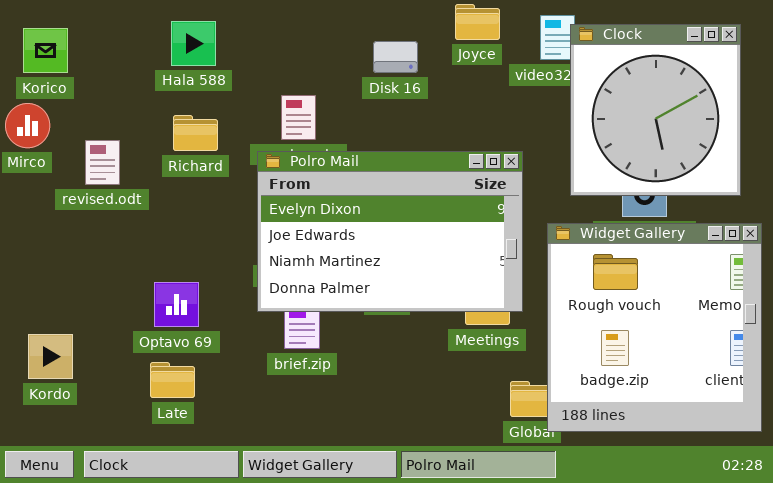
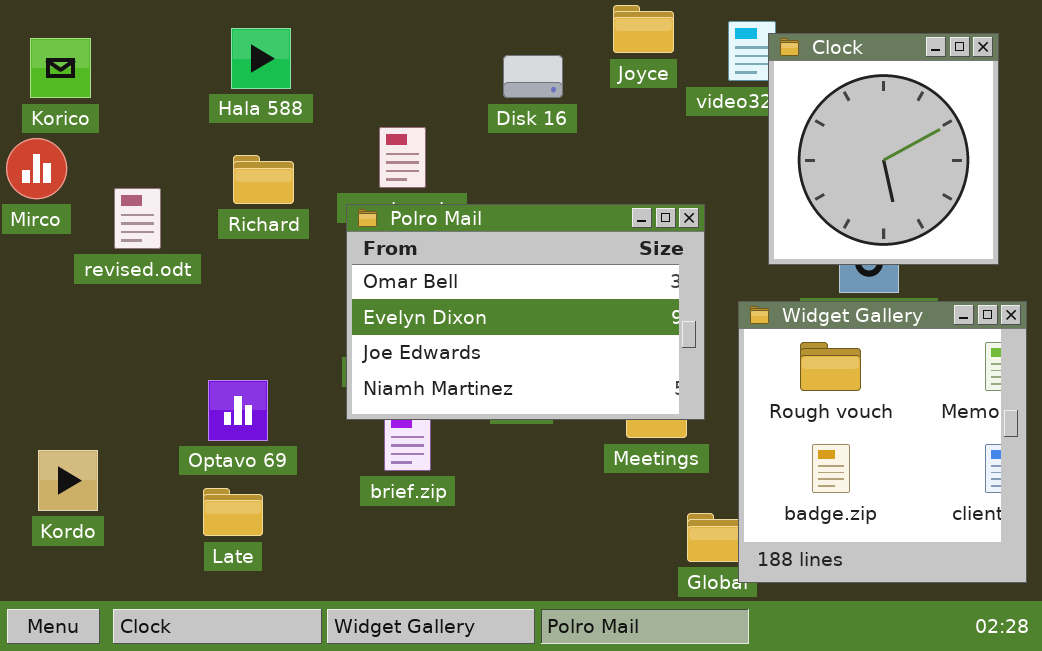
Polro Mail: [257,151,523,312] -> [346,204,705,420], scrolled up 1 row

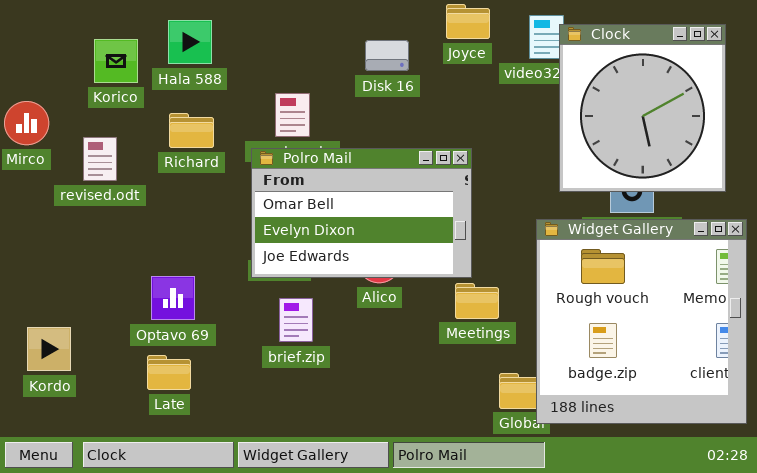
Korico: [30,38,91,98] -> [94,39,138,83], moved
Polro Mail: [346,204,705,420] -> [251,148,472,278], resized

